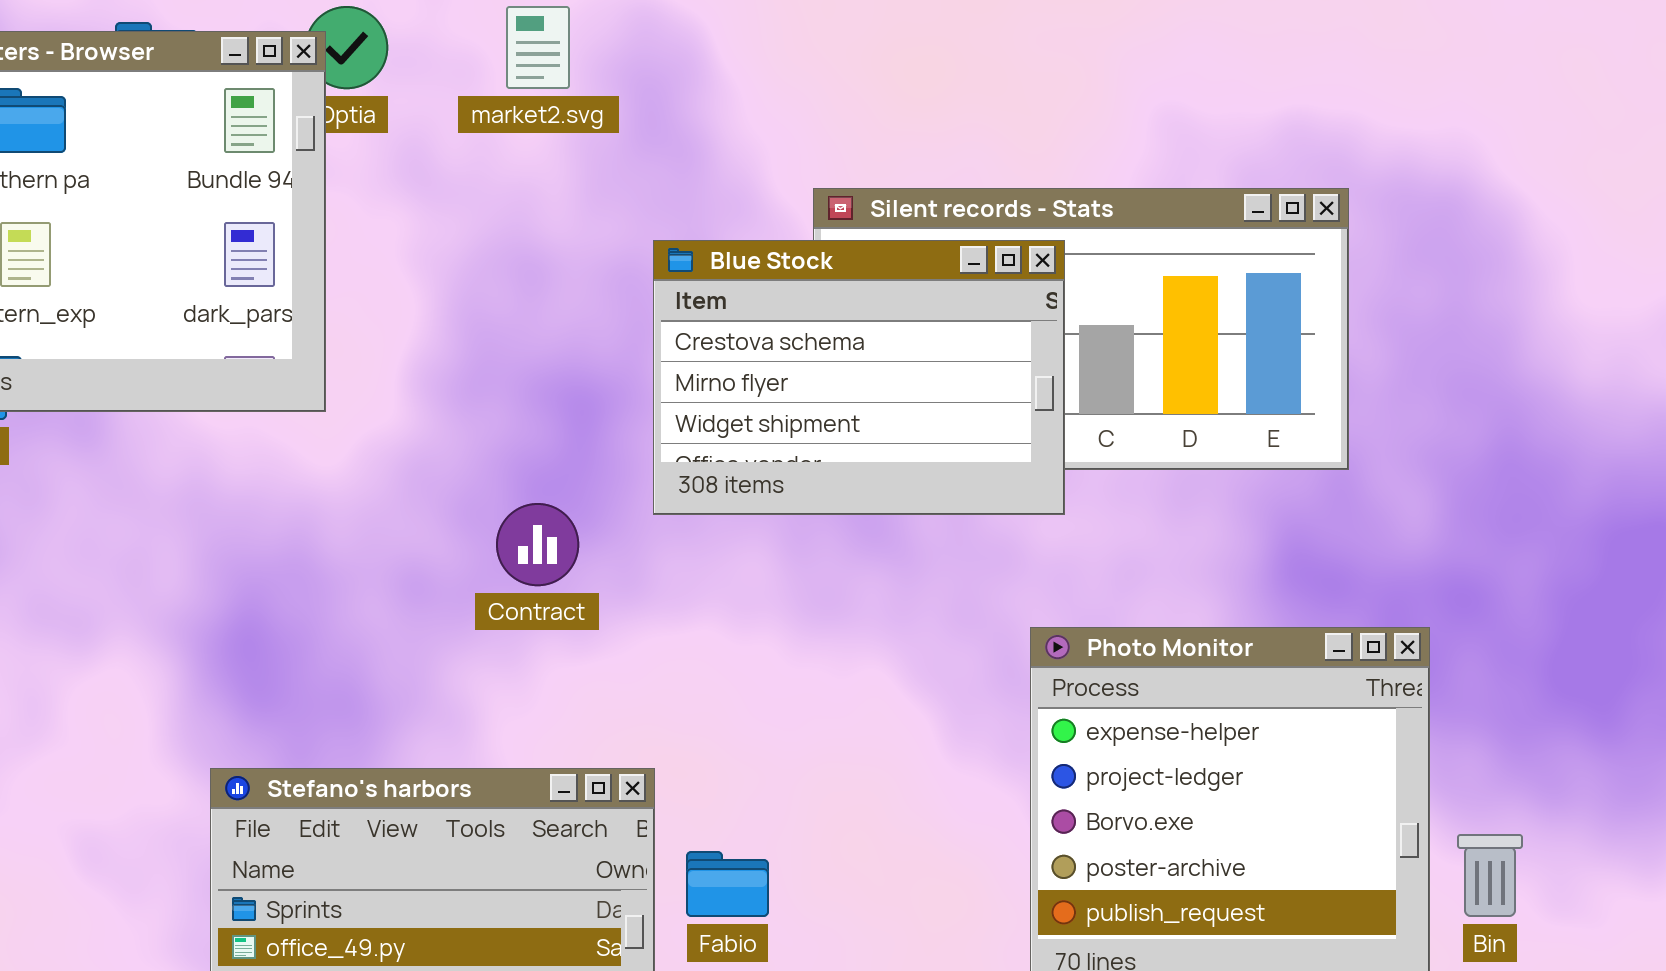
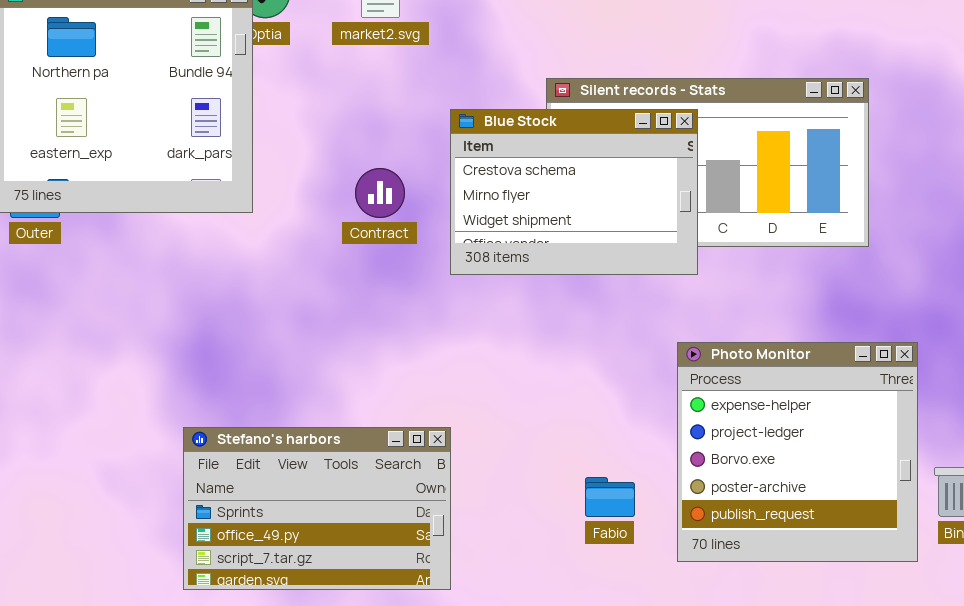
Contract: [496,503,579,586] -> [355,168,405,218], moved
Fabio: [686,851,769,917] -> [585,477,635,517], moved

